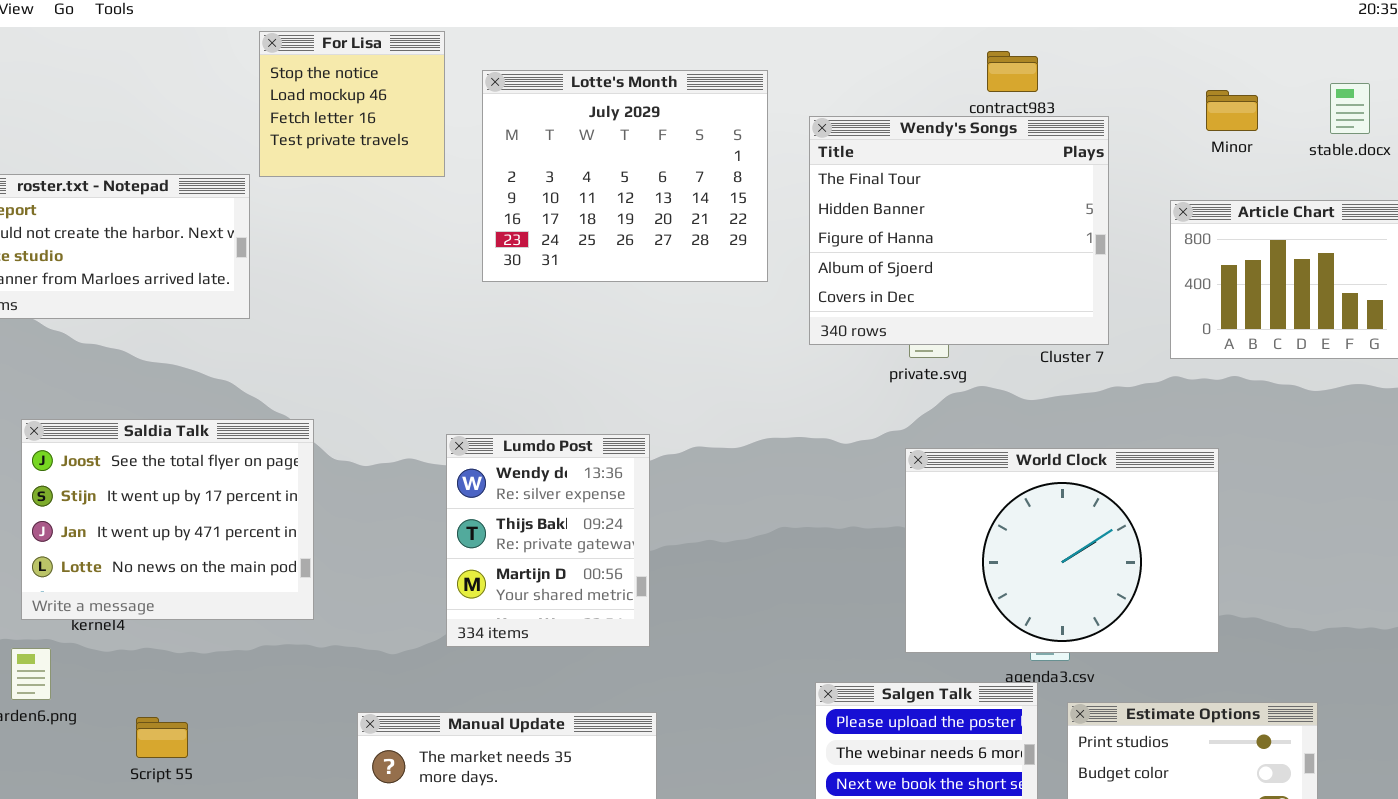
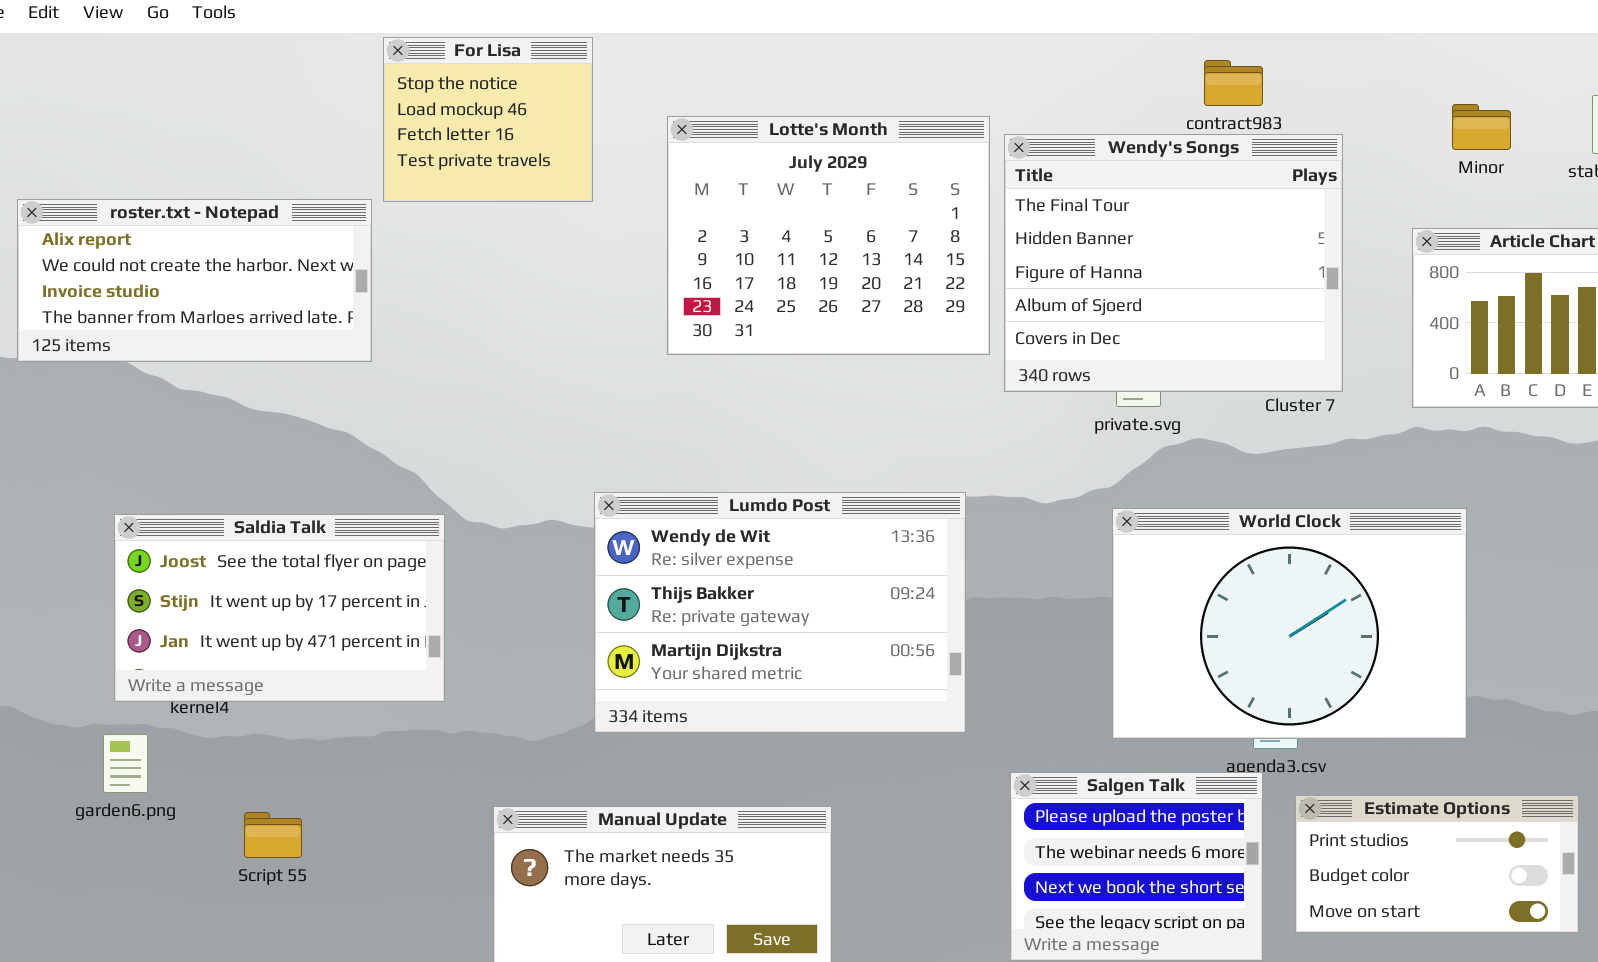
Lotte's Month: [482,70,768,282] -> [667,116,990,355], moved
Saldia Talk: [21,419,314,620] -> [114,514,445,702], resized
Lumdo Post: [446,434,650,647] -> [594,492,966,733], resized

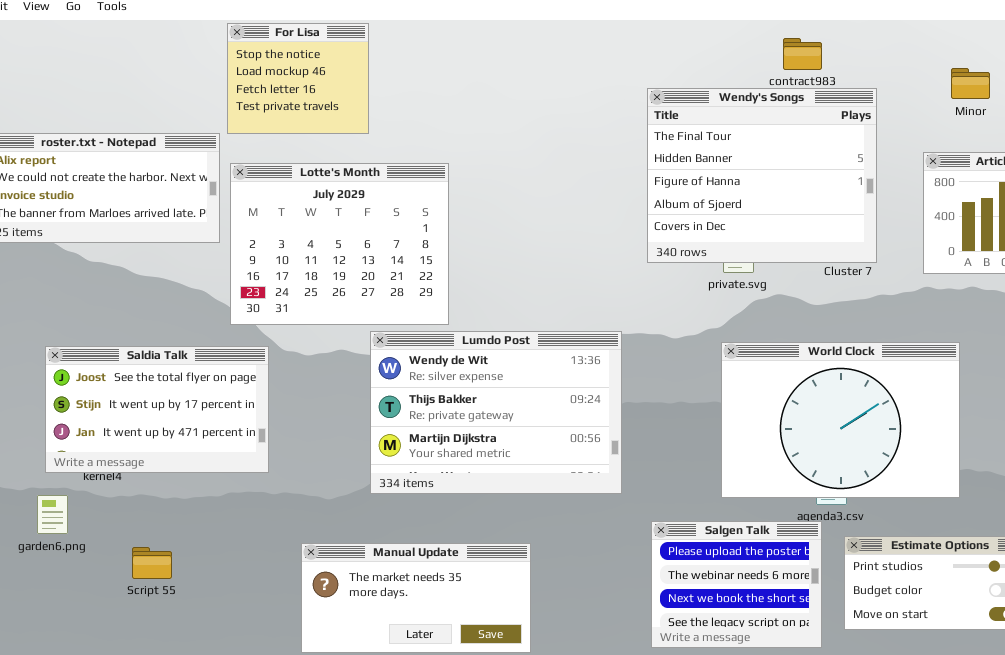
Lotte's Month: [667,116,990,355] -> [230,163,449,325], moved

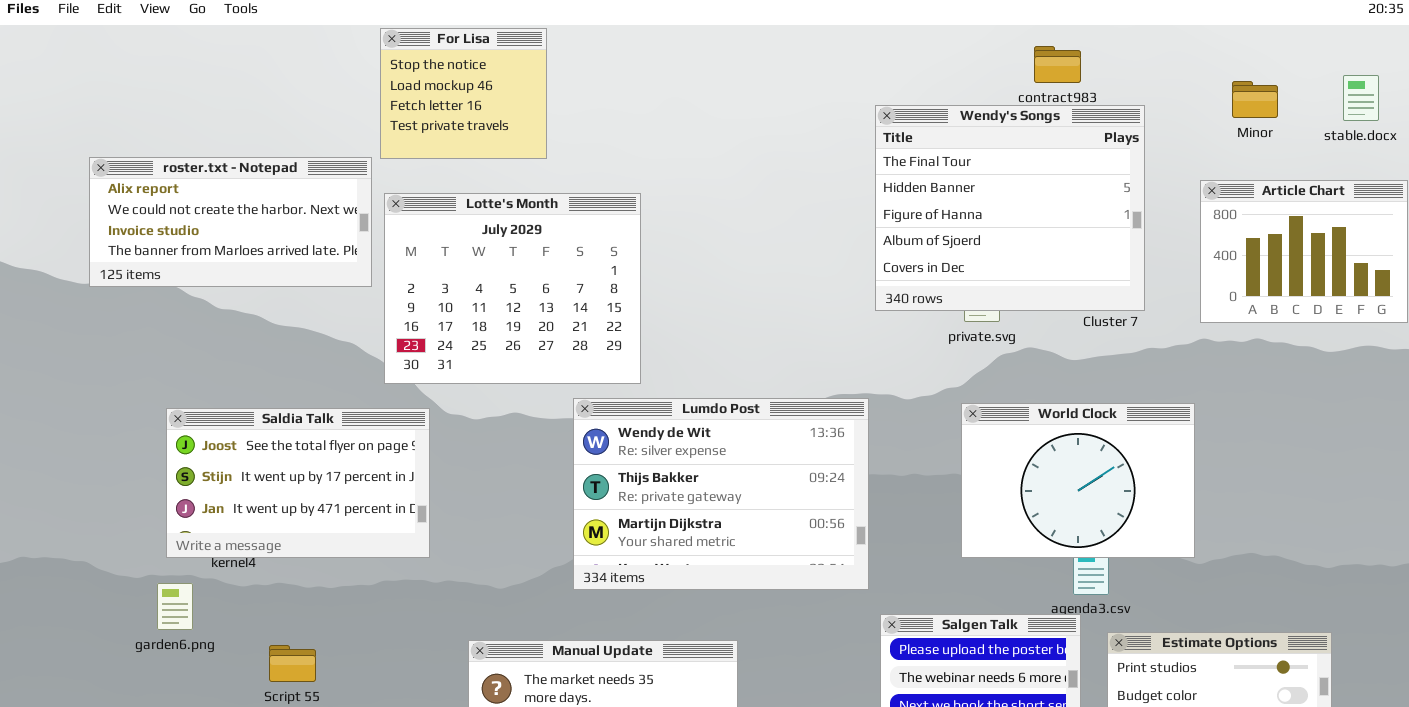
Lumdo Post: [370,331,622,494] -> [573,398,869,590], moved
World Clock: [721,342,960,498] -> [961,403,1195,558], resized

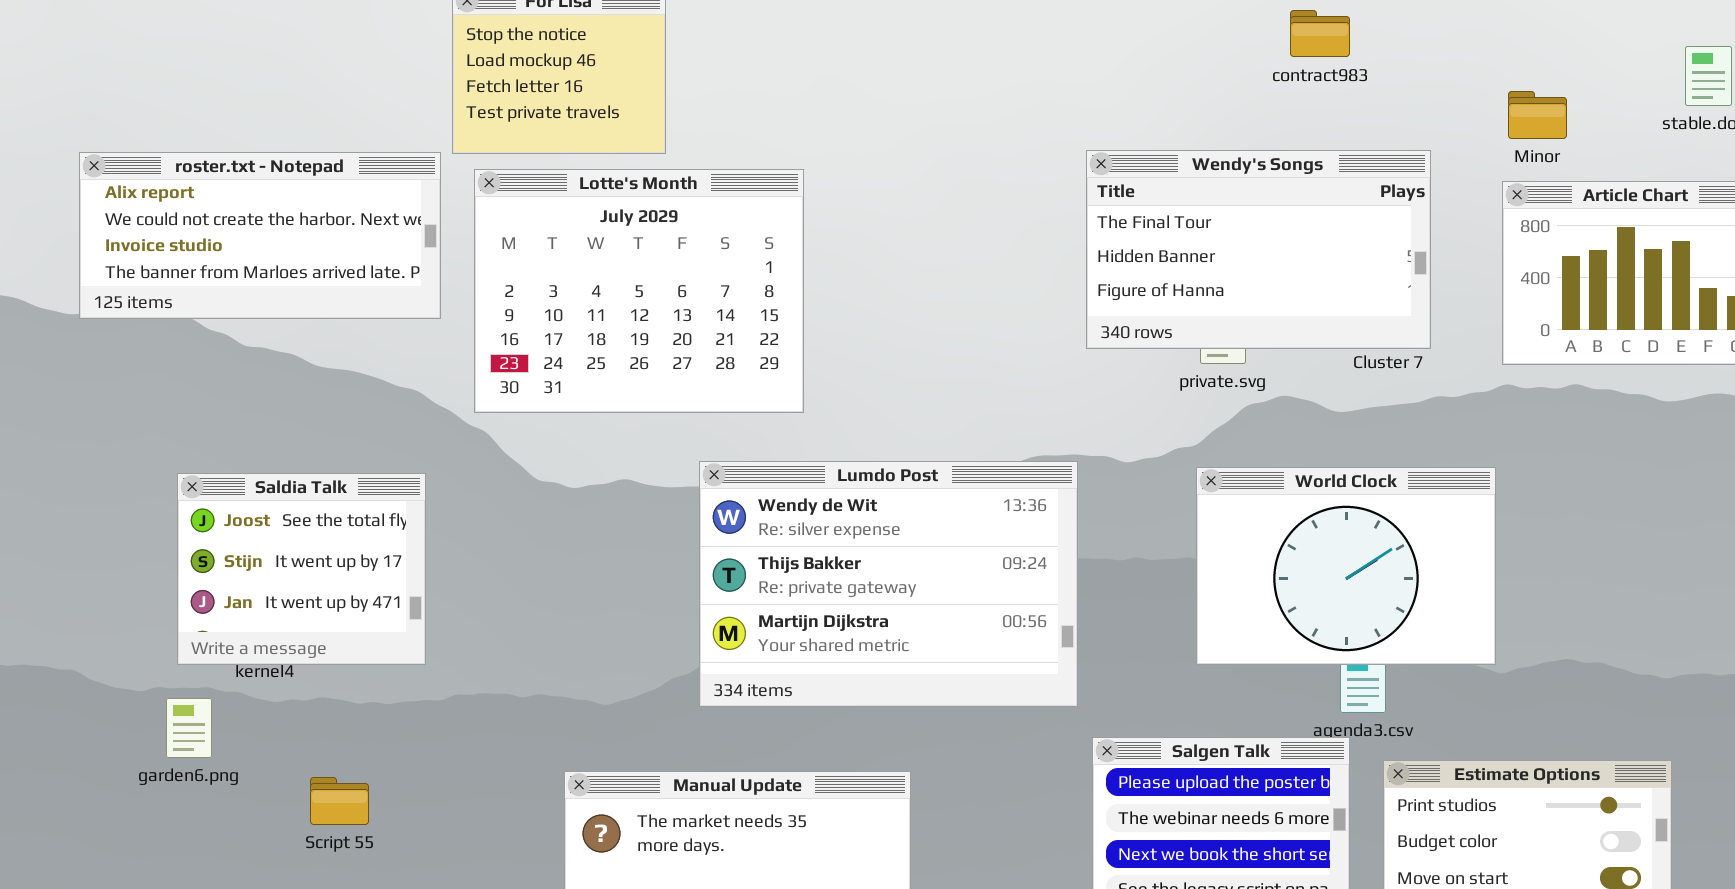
Minor: [1232,81,1278,118] -> [1508,91,1567,139], moved
Wendy's Songs: [875,105,1145,311] -> [1086,150,1431,349], resized
Lotte's Month: [384,193,641,384] -> [474,169,804,413], moved
Saldia Talk: [166,408,430,558] -> [177,473,426,665], resized

